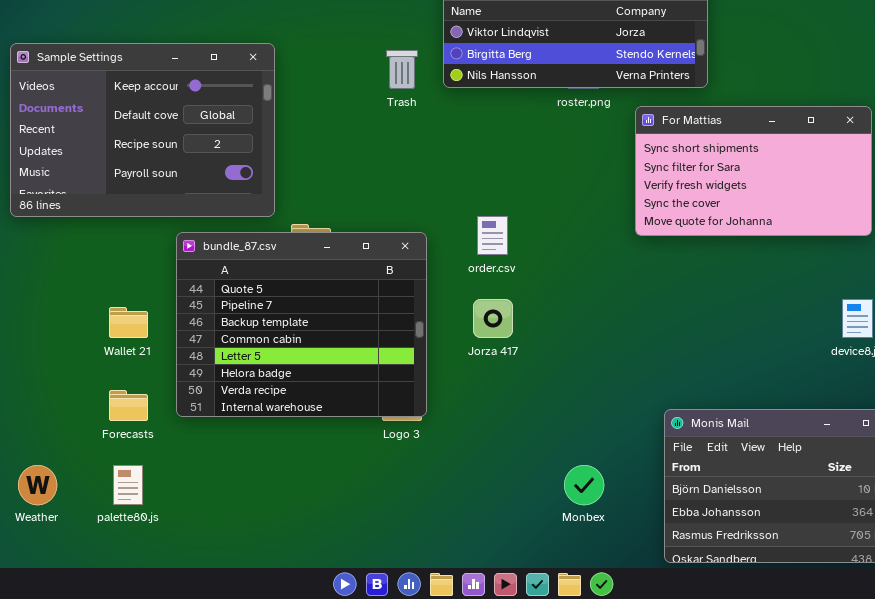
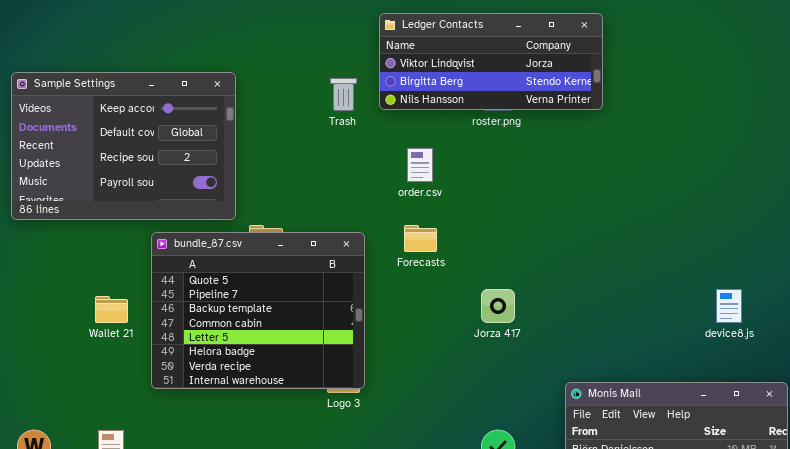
For Mattias: [635,106,872,236] -> none, closed
order.csv: [477,216,508,255] -> [407,148,433,182], moved
Jorza 417: [473,299,513,338] -> [481,289,515,323], moved
Forecasts: [109,390,148,421] -> [404,225,437,252], moved

